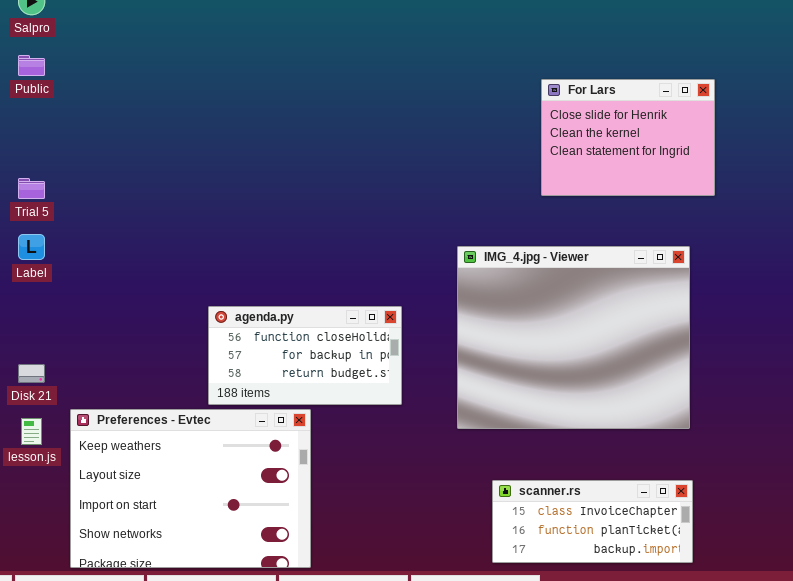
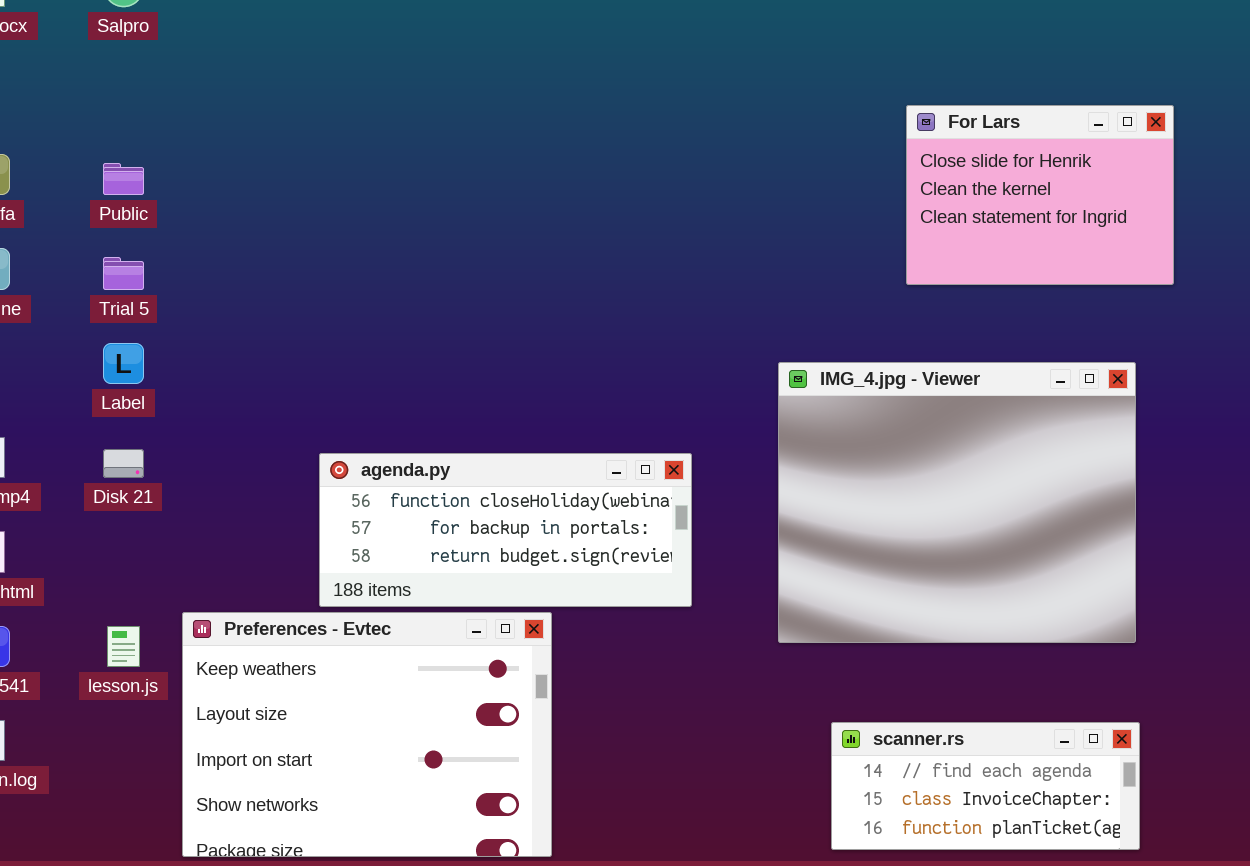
Public: [18,55,45,76] -> [103,163,144,195], moved
agenda.py: [208,306,402,405] -> [319,453,692,607], resized
Disk 21: [18,364,45,383] -> [103,449,144,478], moved
scanner.rs: [492,480,693,563] -> [831,722,1140,850], scrolled up 1 row

